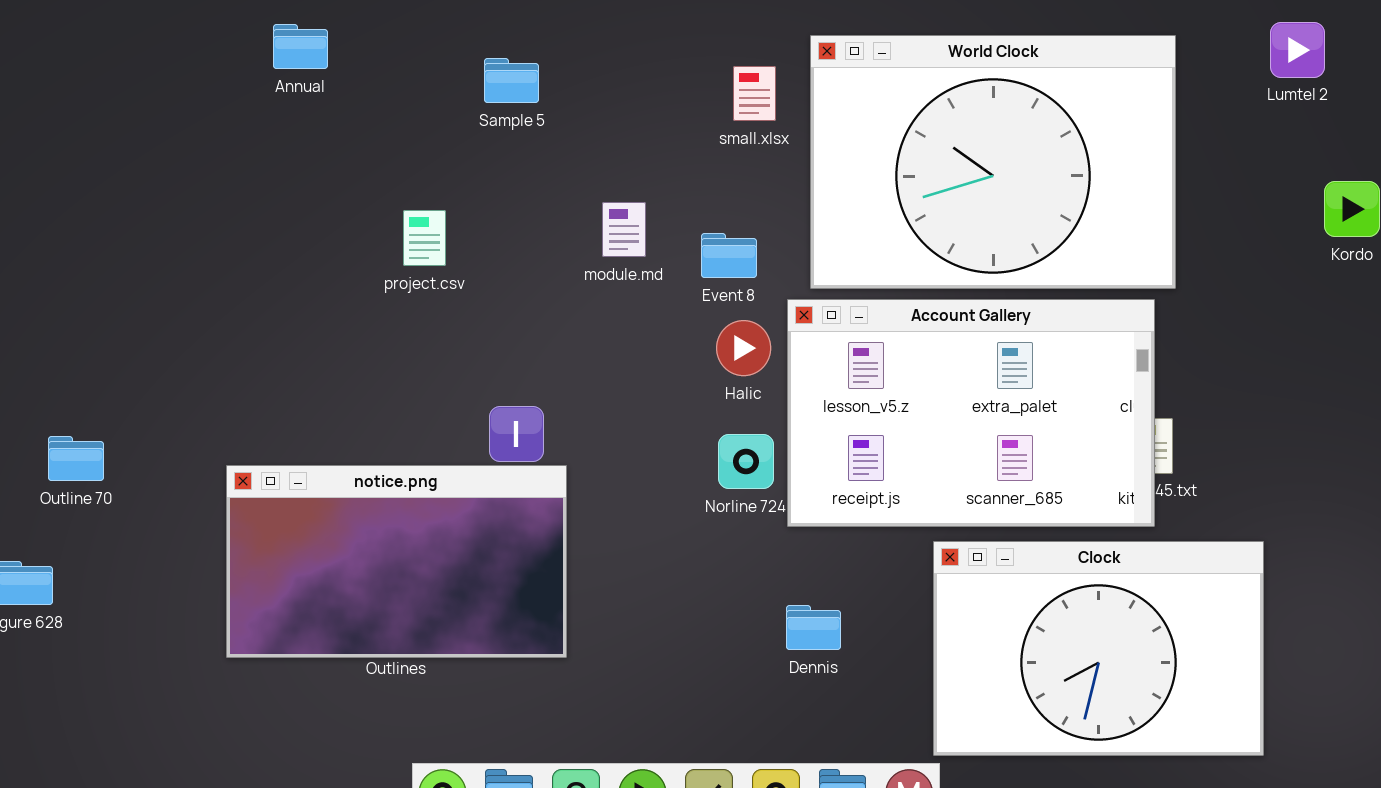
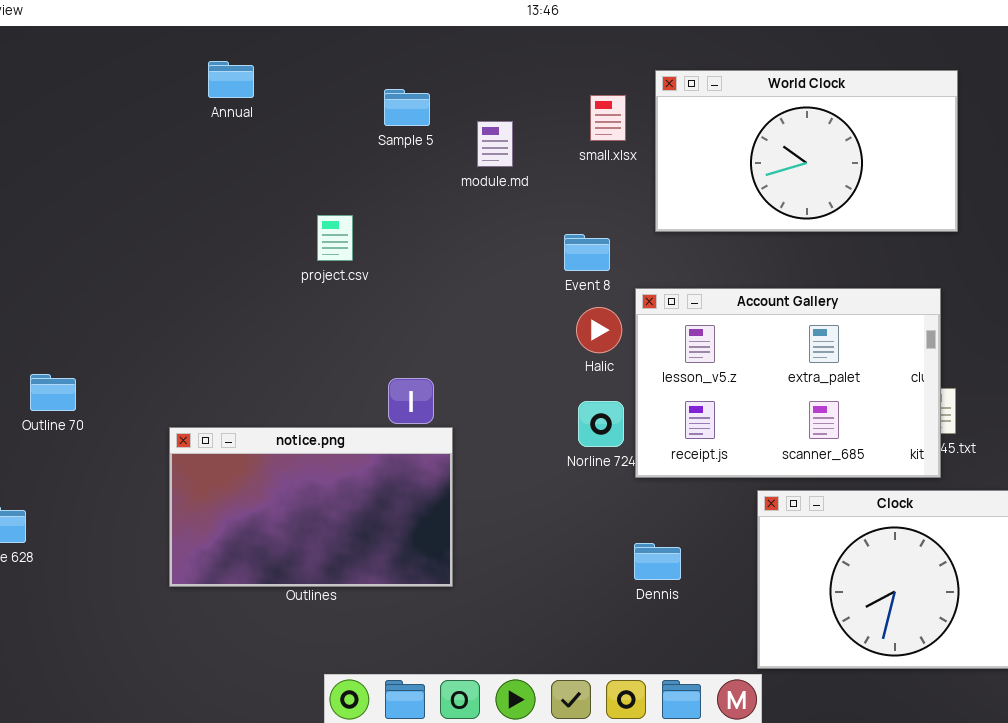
World Clock: [810,35,1176,289] -> [655,70,958,232], resized
module.md: [602,202,646,257] -> [477,121,513,167], moved
Outline 70: [48,436,104,481] -> [30,374,76,411], moved

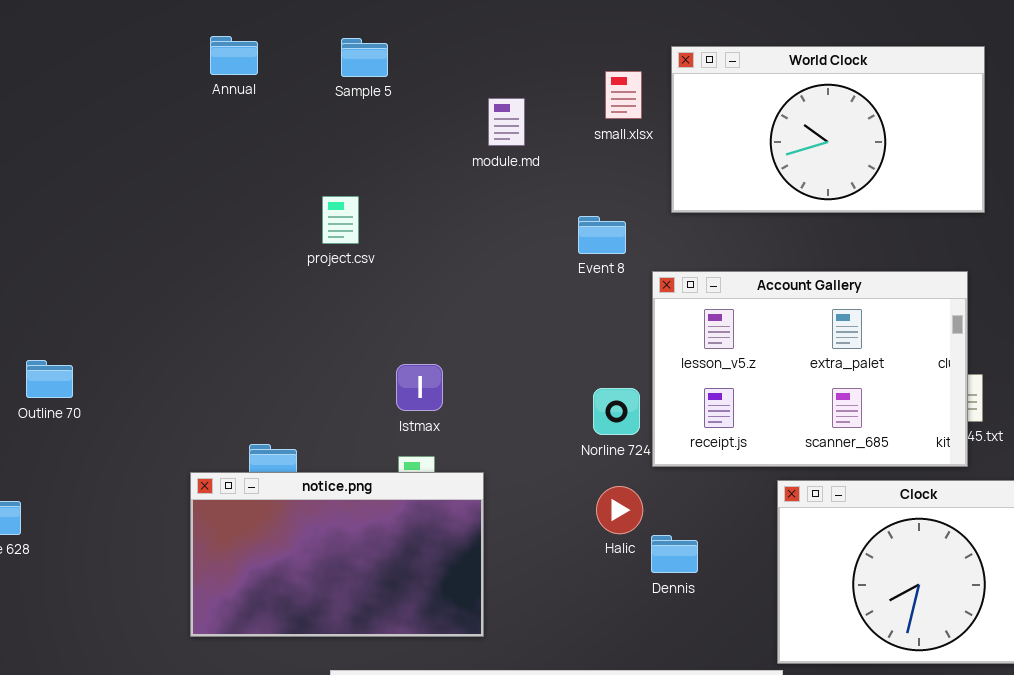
Sample 5: [384,89,430,126] -> [341,38,388,77], moved
Halic: [576,307,622,353] -> [596,486,643,534], moved
notice.png: [169,427,453,587] -> [190,472,484,637], moved

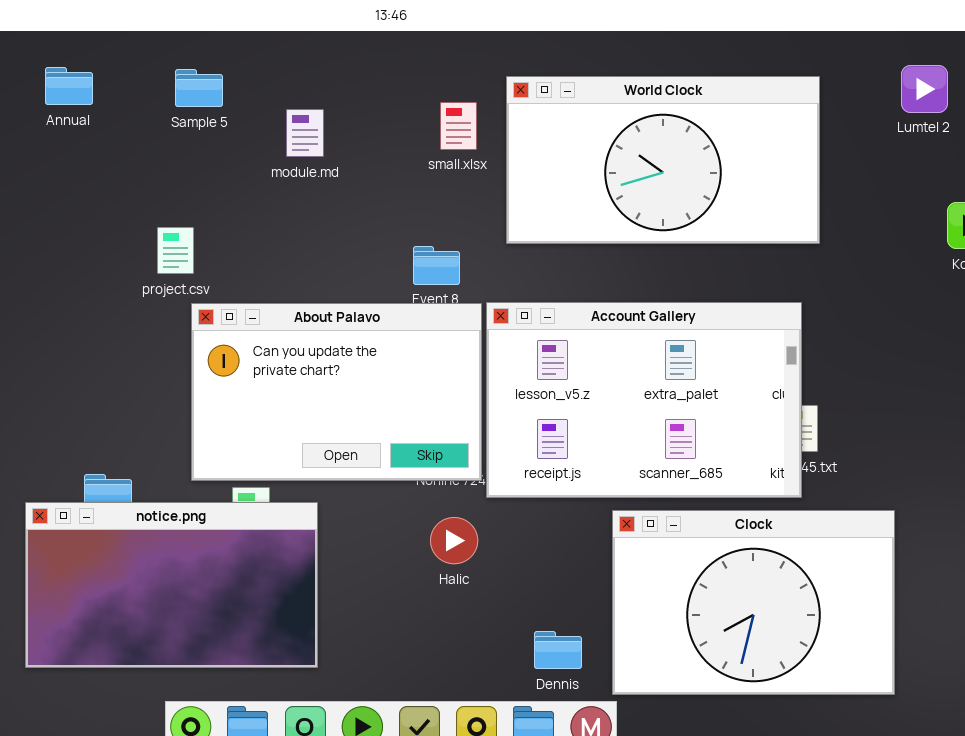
module.md: [488,98,525,146] -> [286,109,324,157], moved
About Palavo: none -> [191,303,482,481], opened
Dennis: [651,535,698,573] -> [534,631,582,669], moved

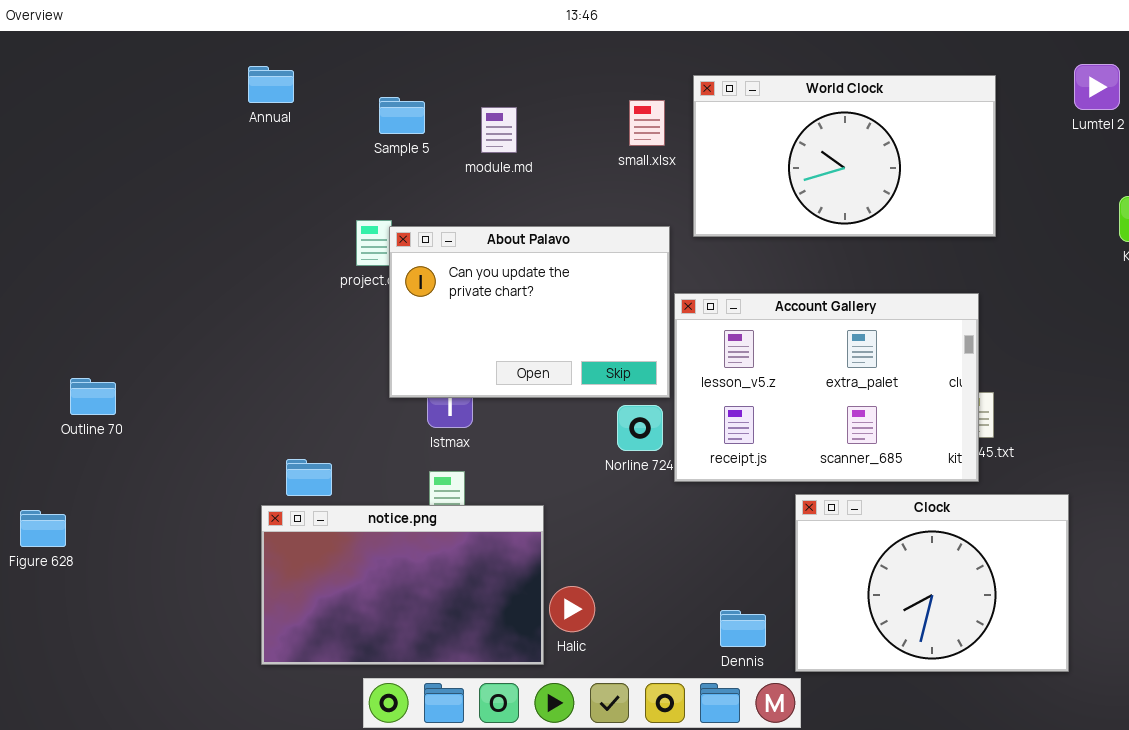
Sample 5: [175,69,223,107] -> [379,97,425,134], moved
About Palavo: [191,303,482,481] -> [389,226,670,398], moved
notice.png: [25,502,318,668] -> [261,505,544,665], moved
Halic: [430,517,478,564] -> [549,586,595,632], moved

